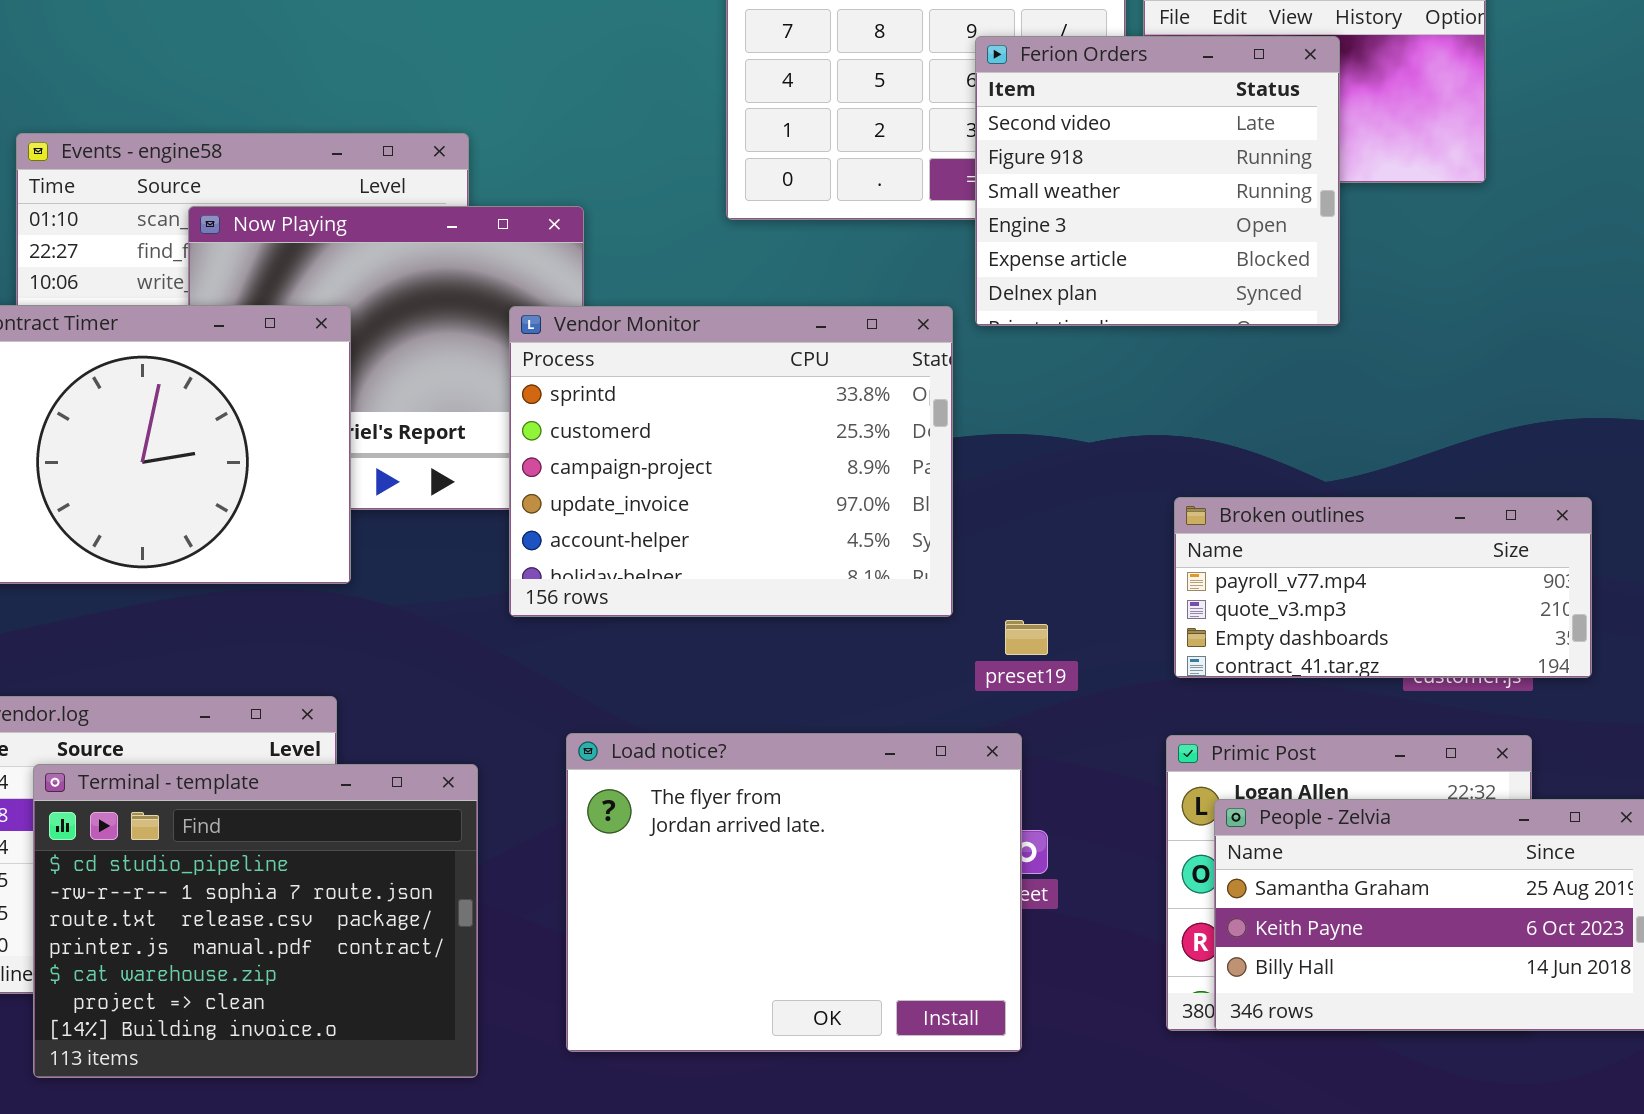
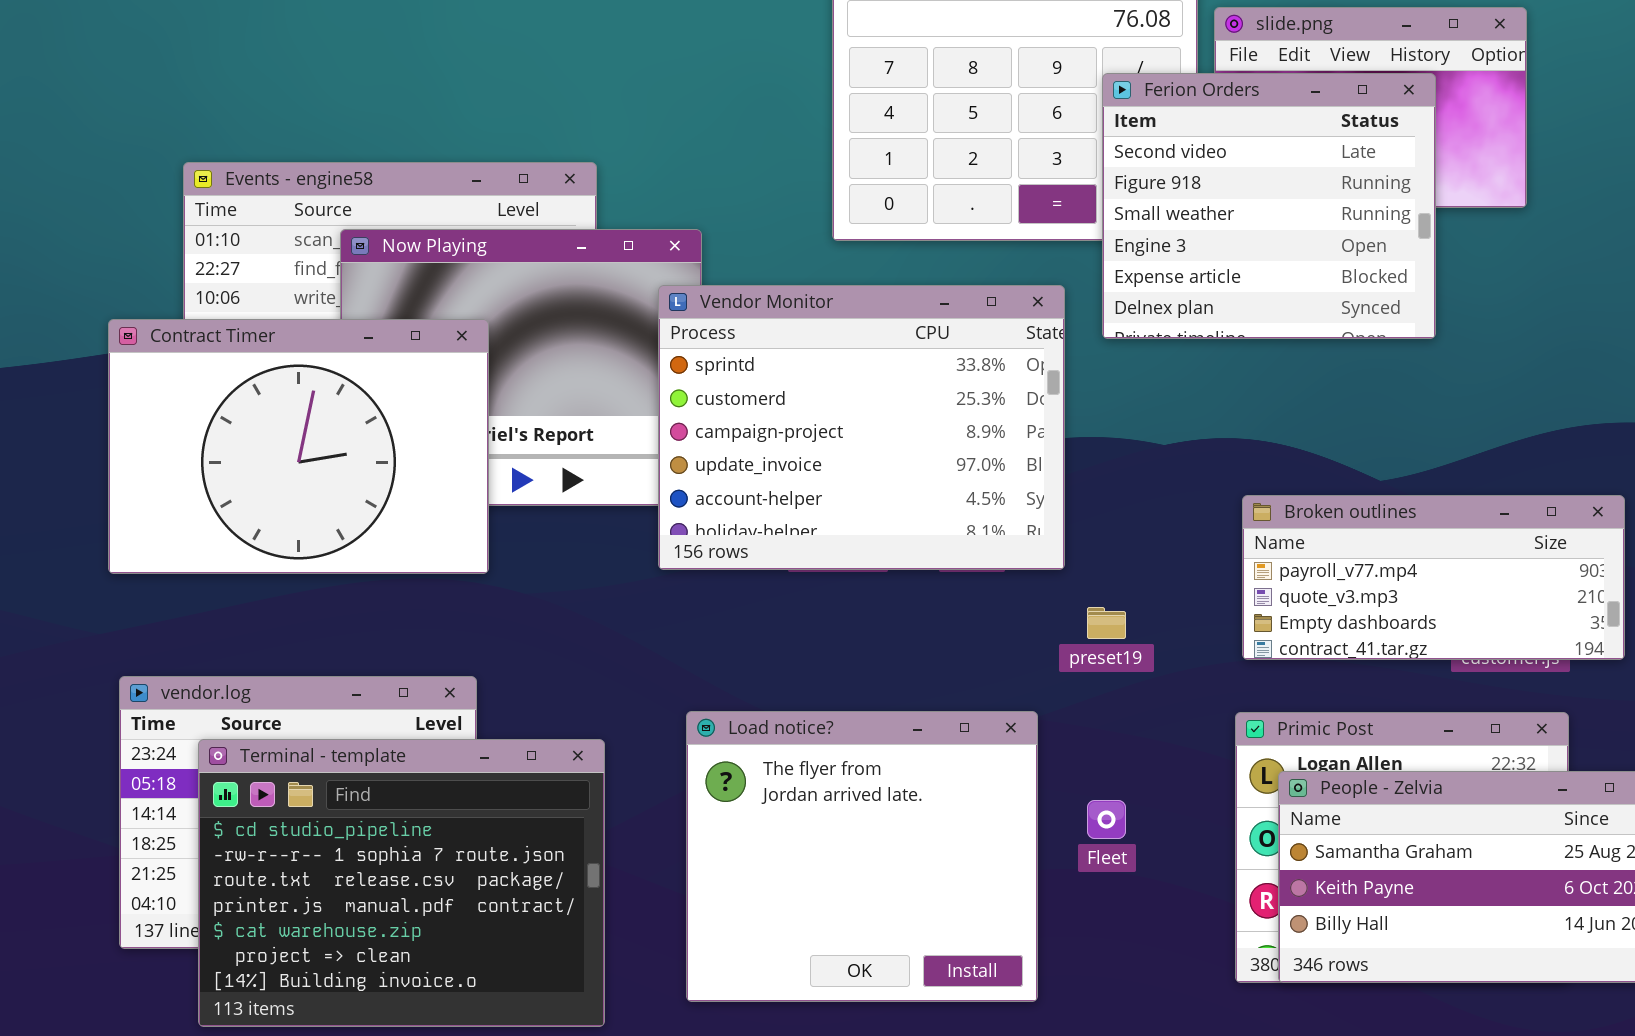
Ferion Orders: [975,36,1340,326] -> [1102,73,1436,339], moved
Vendor Monitor: [509,306,953,617] -> [658,285,1065,570], moved
Load notice?: [566,733,1022,1052] -> [686,711,1038,1002], resized

